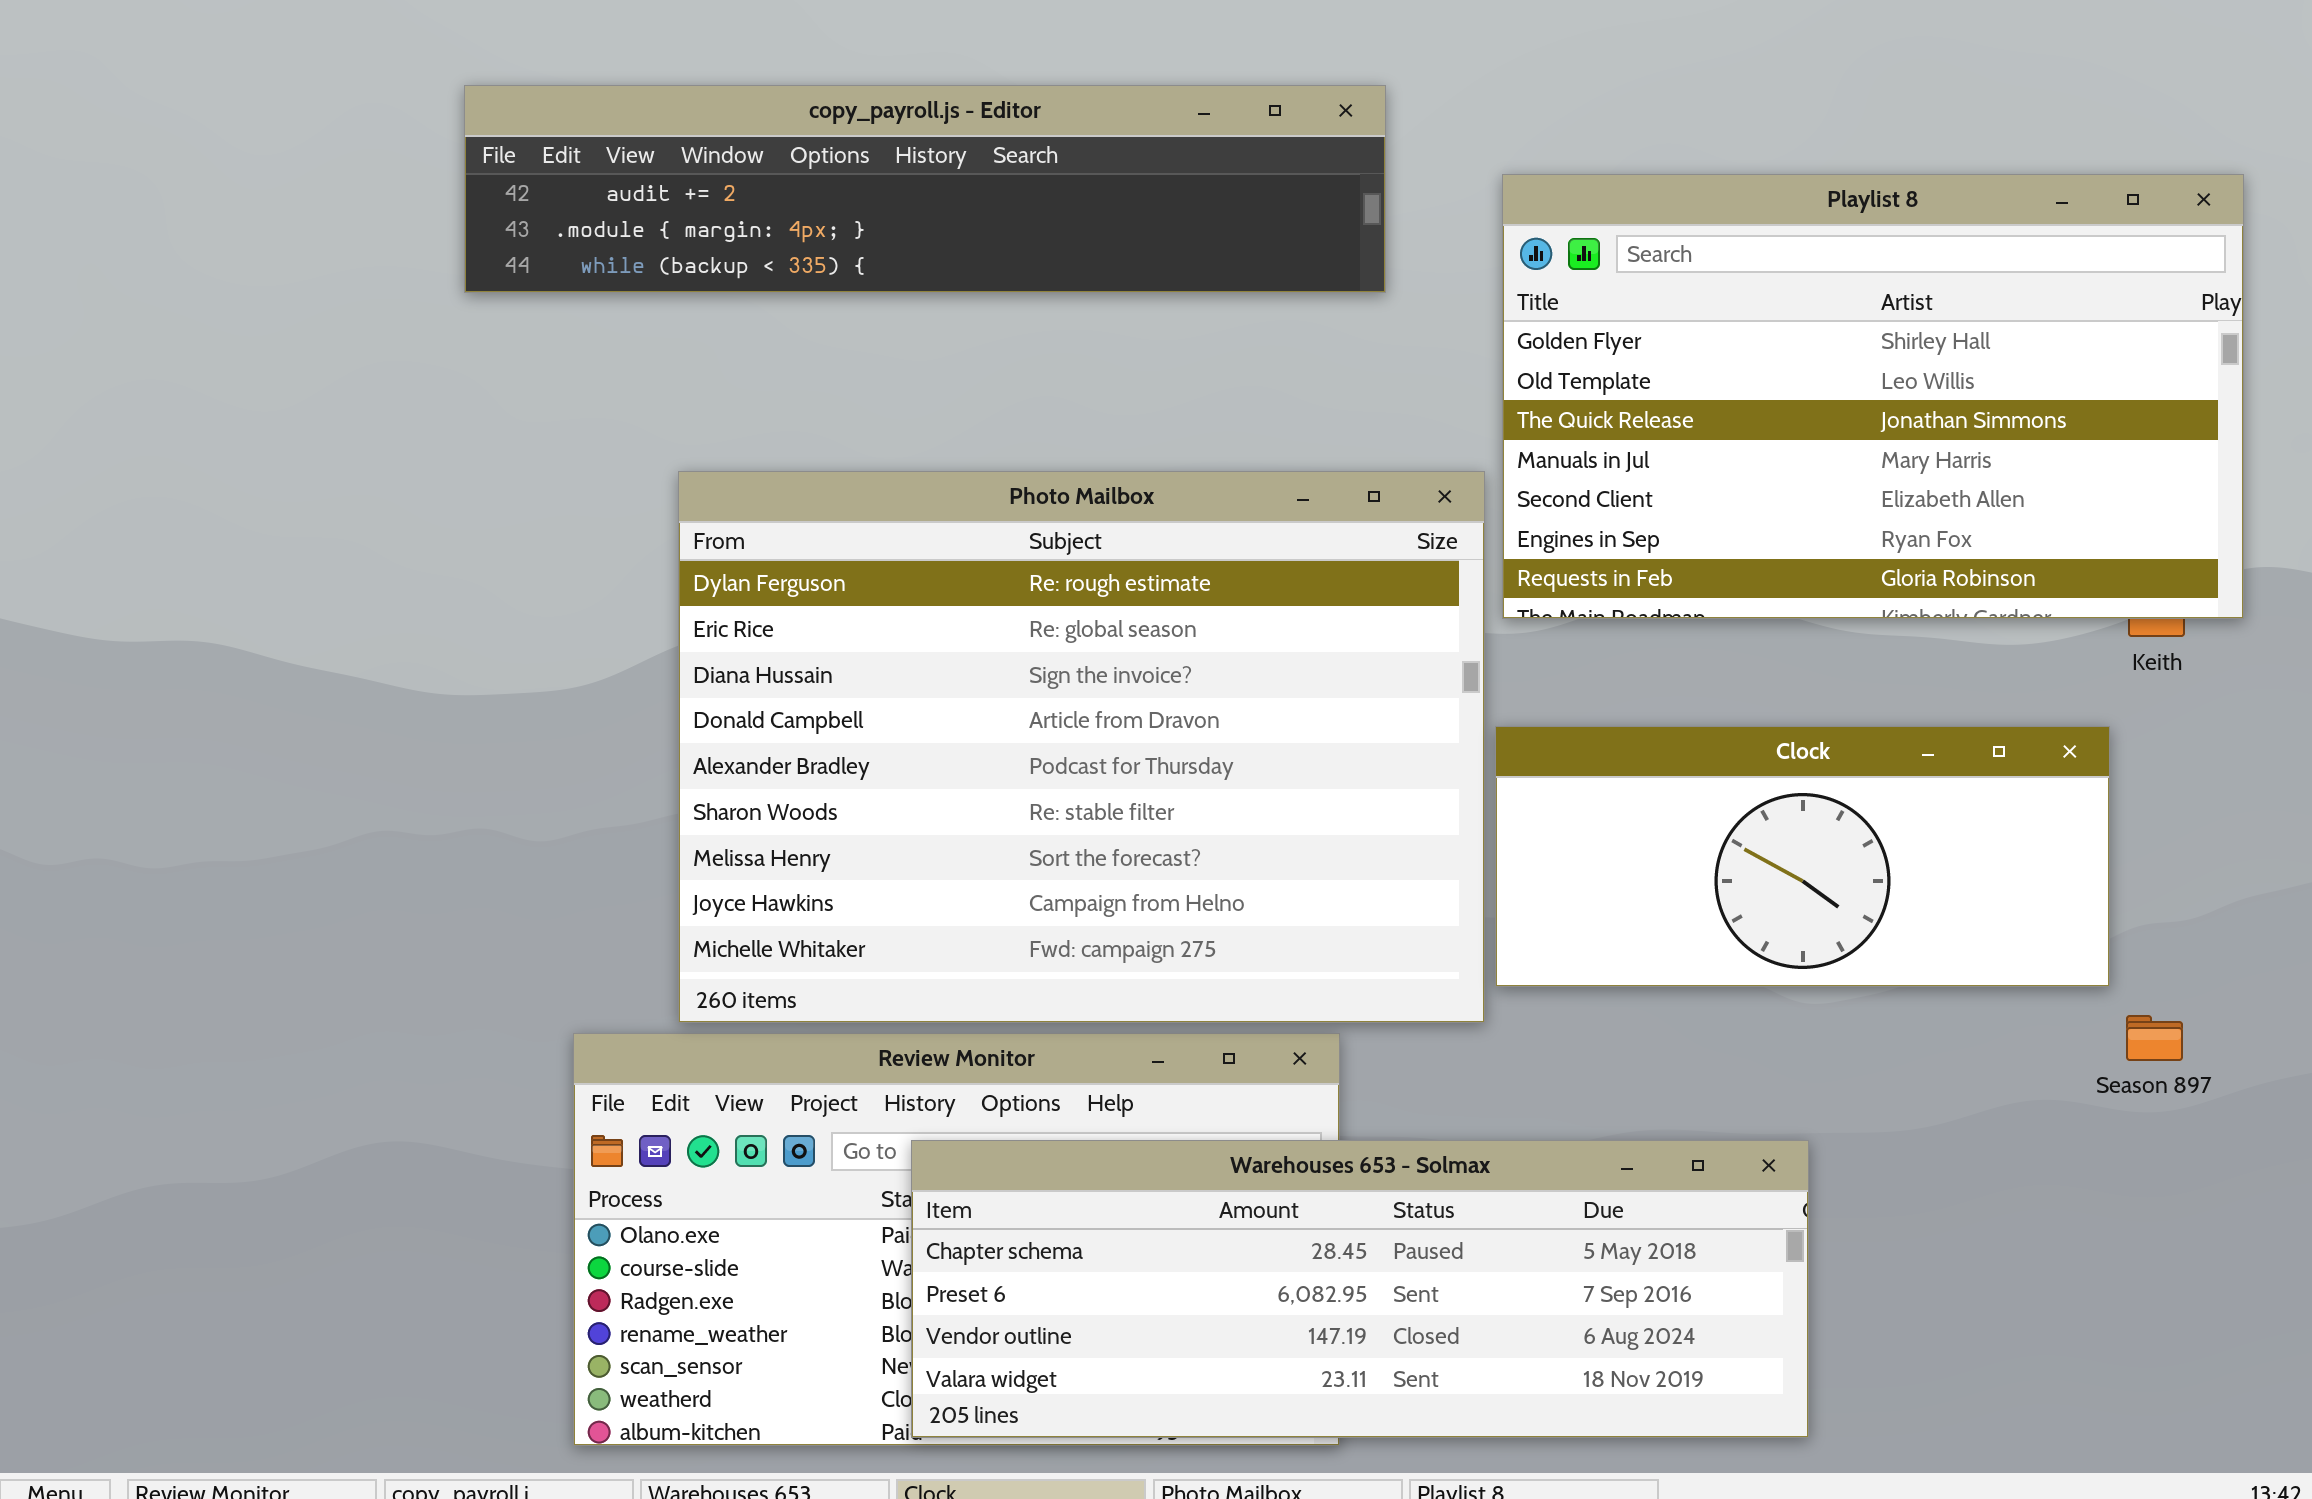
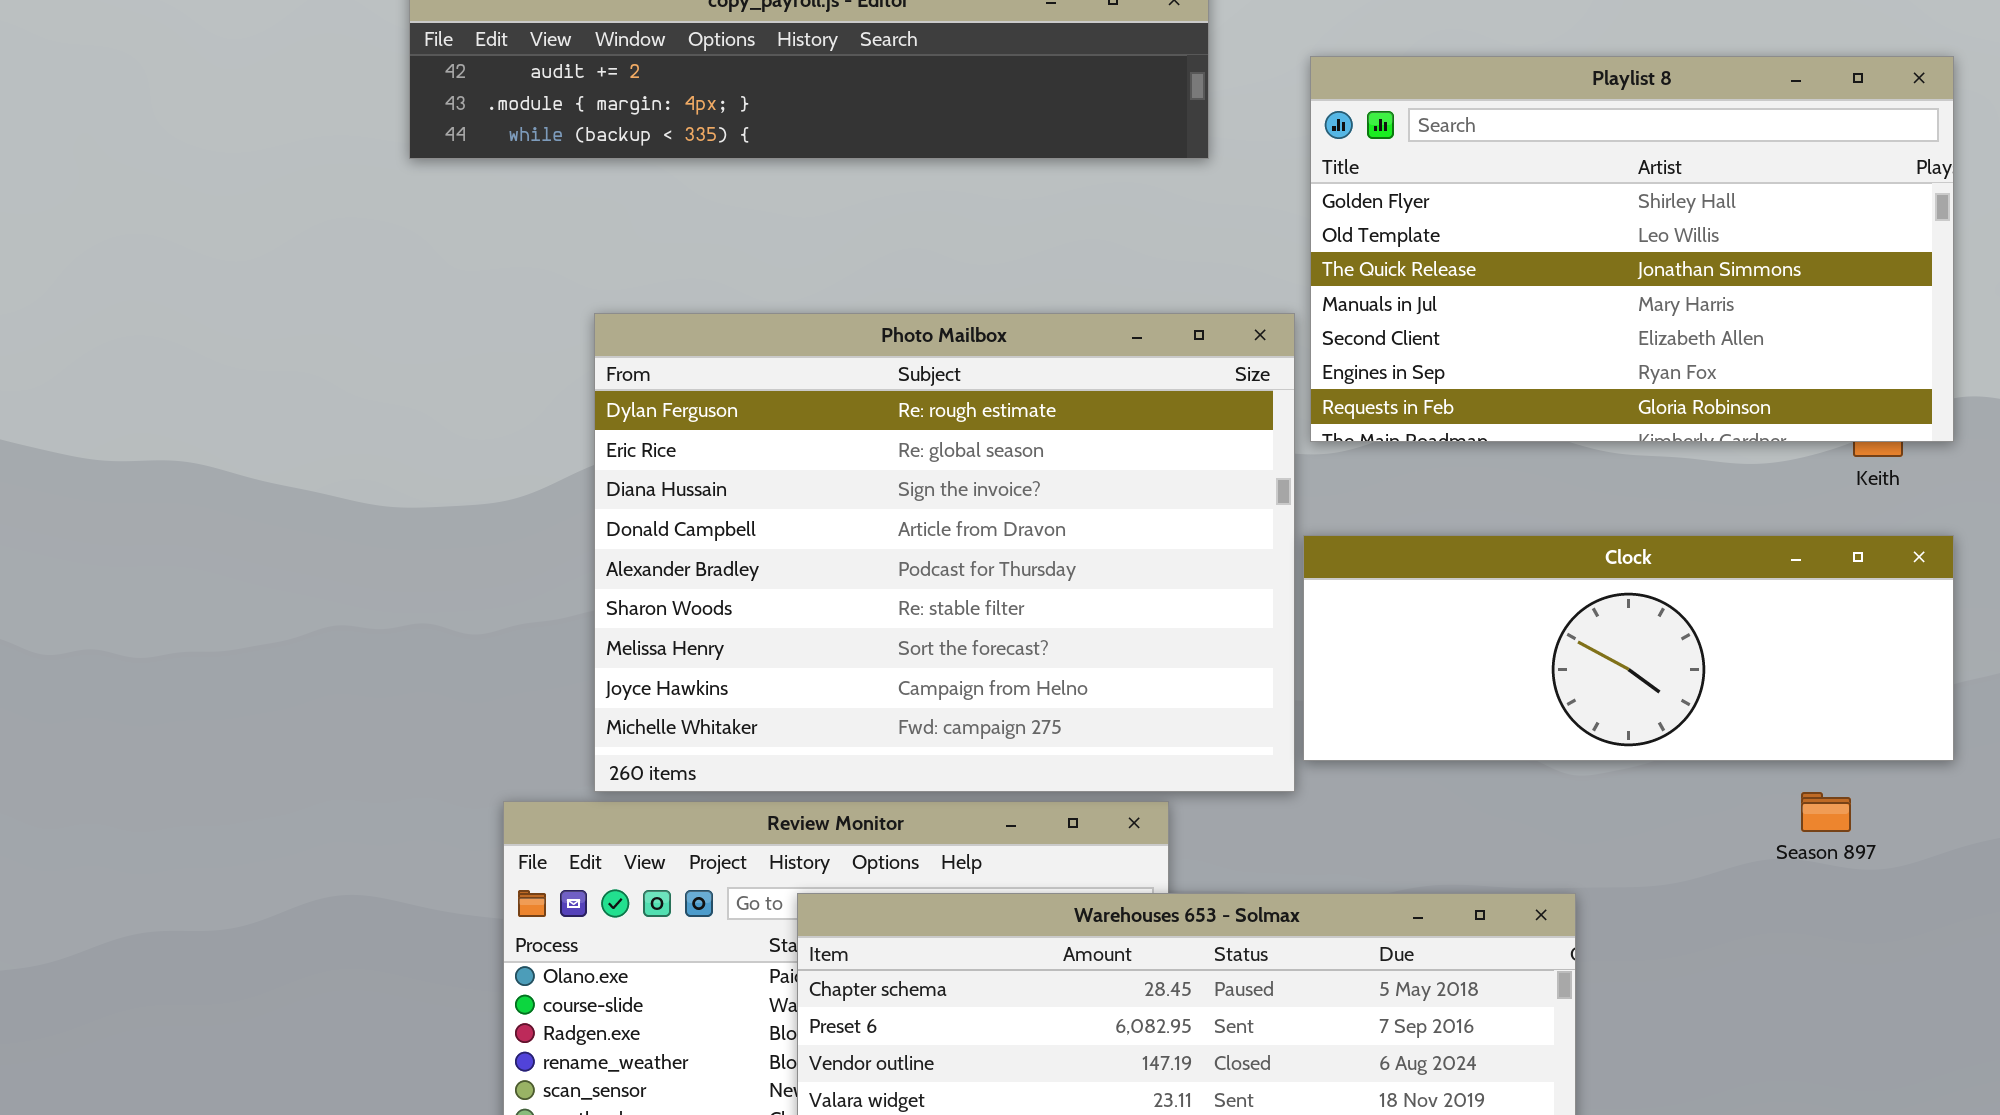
Clock: [1495,726,2110,987] -> [1303,535,1954,761], resized
Season 897: [2126,1015,2183,1061] -> [1801,792,1851,832], moved

